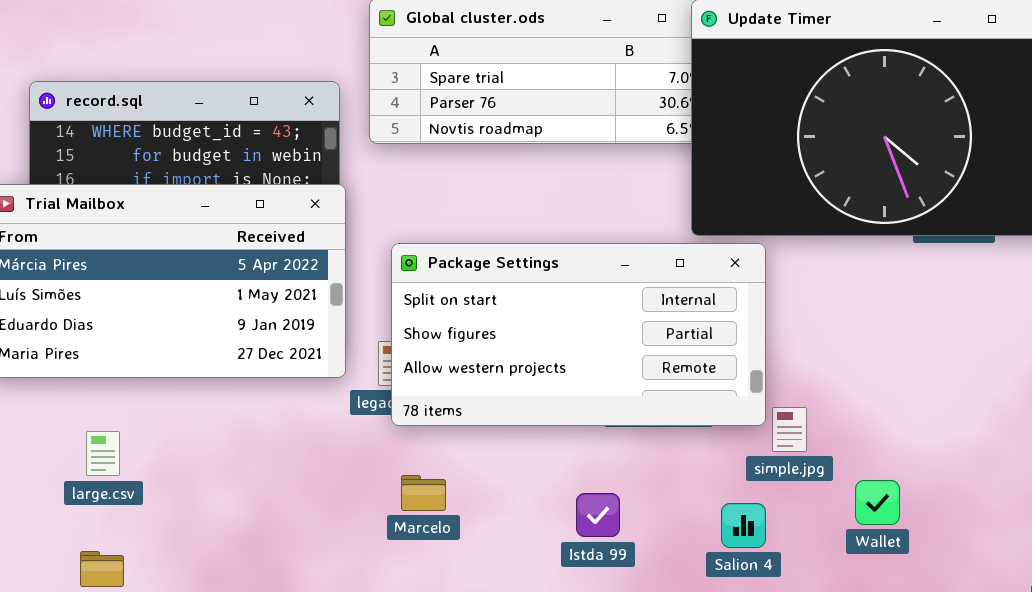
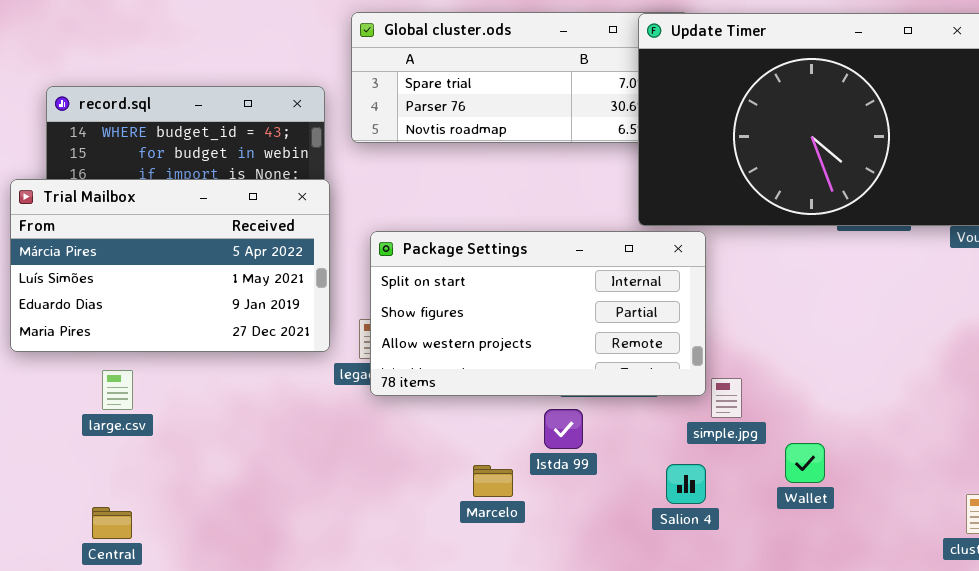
large.csv: [86,431,120,476] -> [102,370,133,410], moved
Marcelo: [401,475,446,511] -> [473,465,513,497], moved
Istda 99: [576,493,620,537] -> [544,409,583,449], moved

